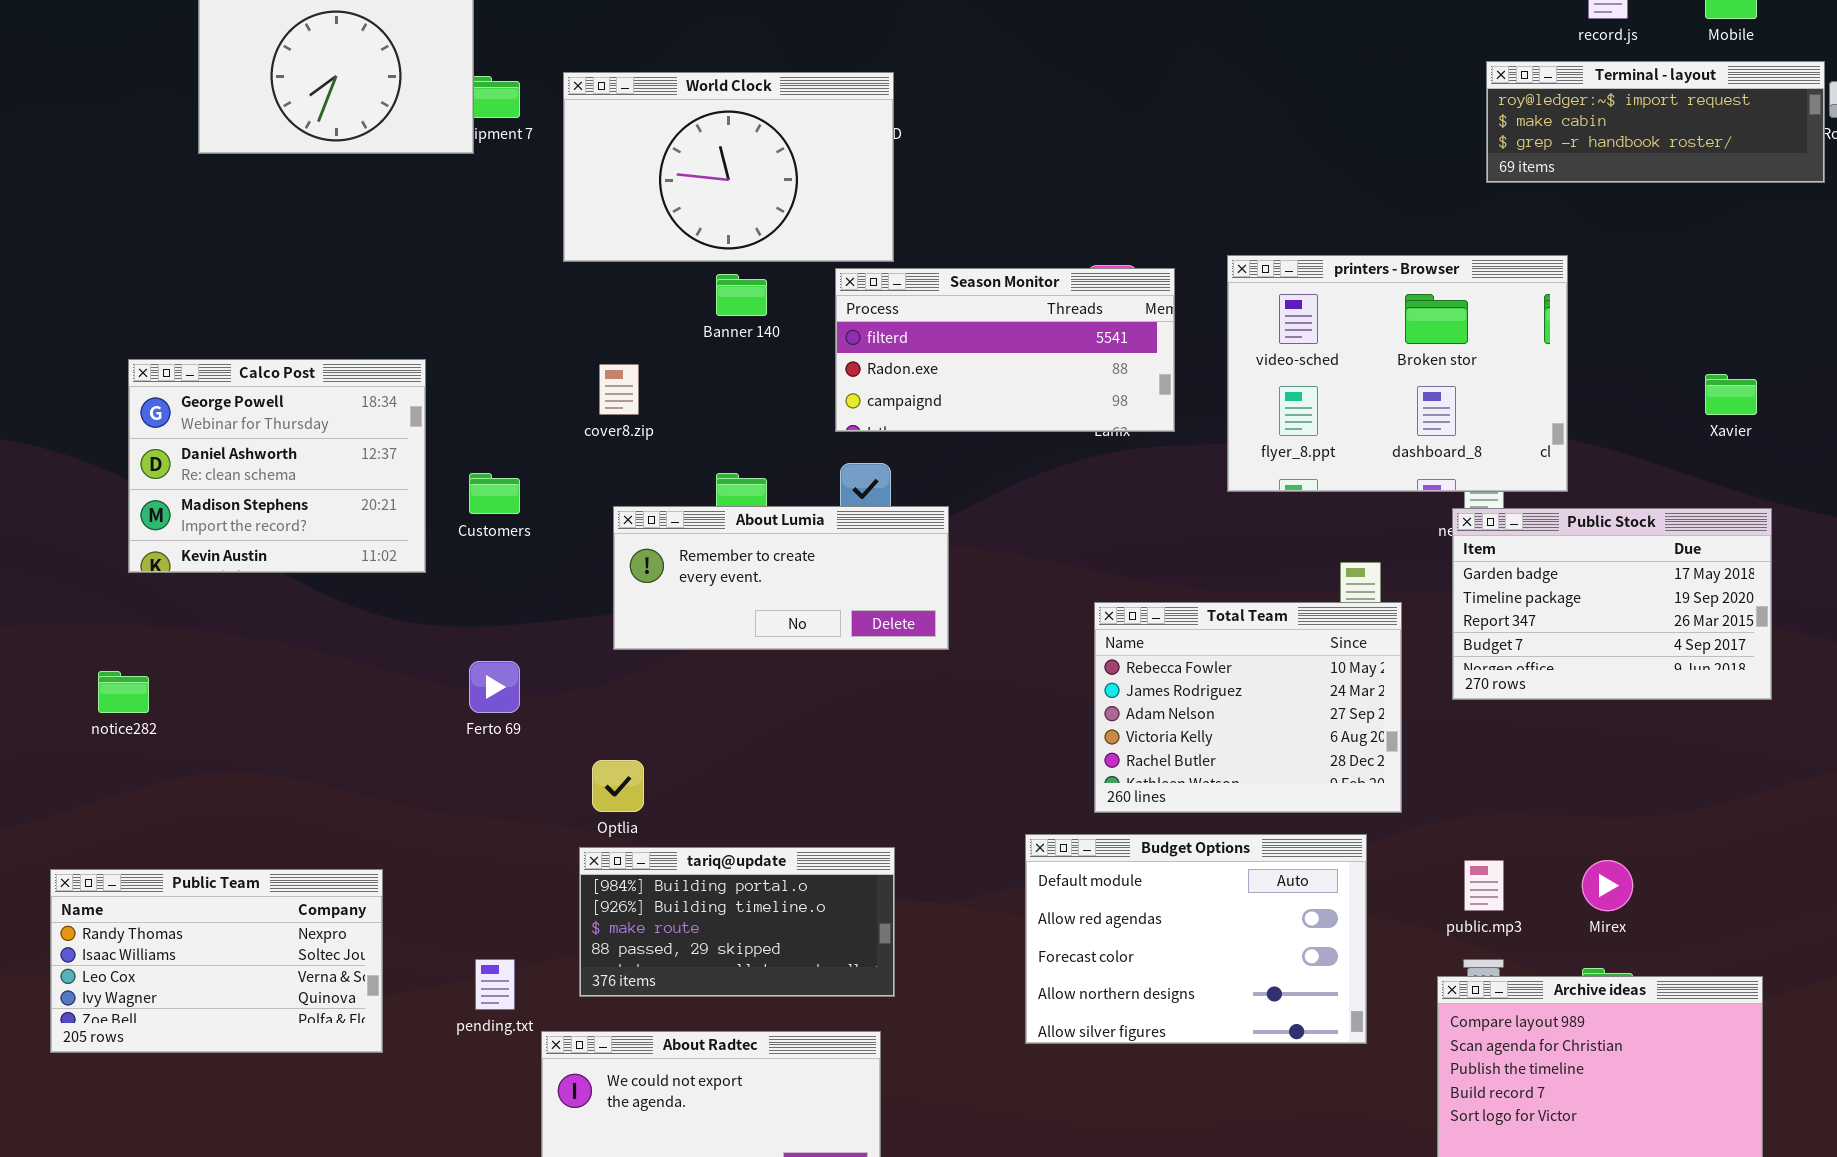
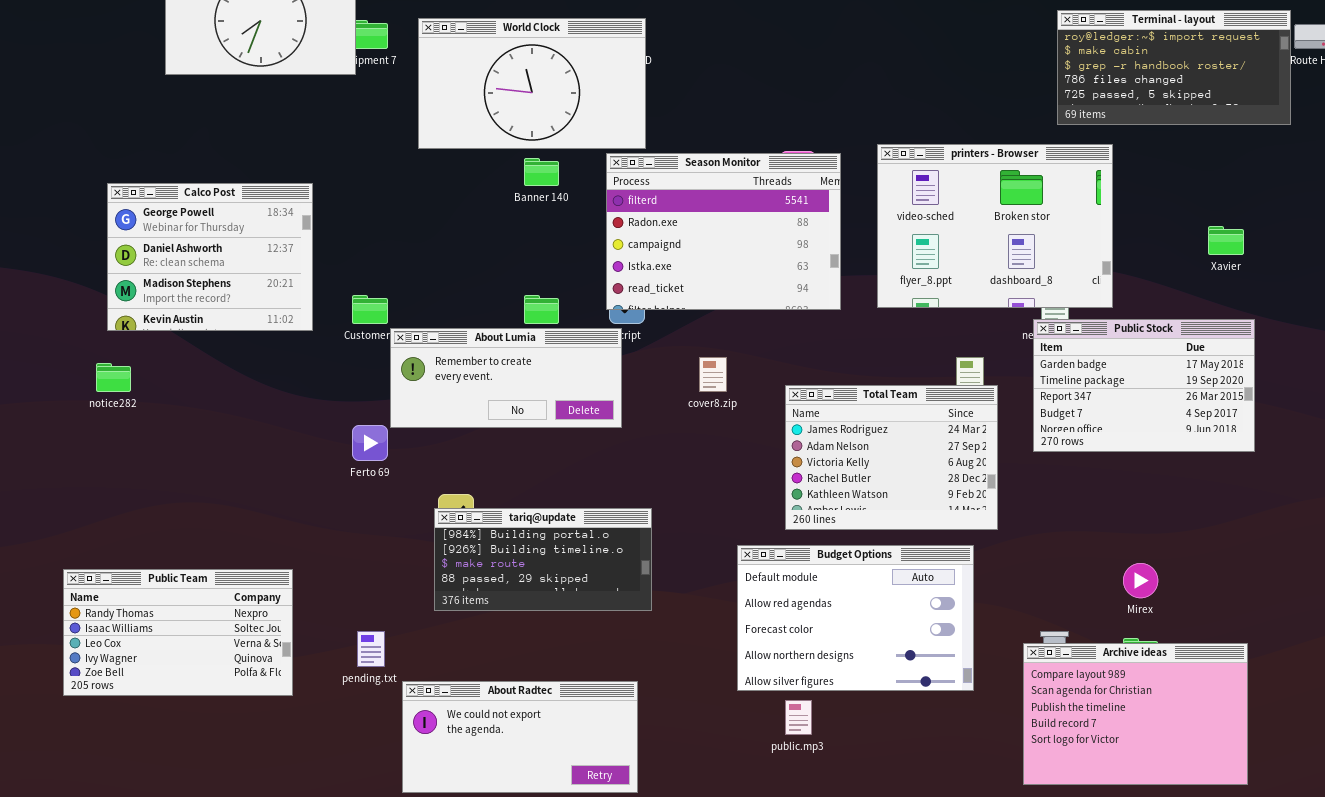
Terminal - layout: [1486,61,1825,183] -> [1057,10,1291,125], resized
Season Monitor: [835,268,1175,432] -> [606,153,841,310], resized
Calco Post: [128,359,426,573] -> [107,183,313,331], moved
cover8.zip: [599,364,639,415] -> [699,357,727,392], moved
About Lumia: [613,506,949,650] -> [390,328,622,428], moved
Total Team: [1094,602,1402,813] -> [785,385,998,530], scrolled down 1 row
notice282: [98,671,149,713] -> [96,363,131,392], moved
tariq@update: [579,847,895,997] -> [434,508,652,611], moved
public.mp3: [1464,860,1504,911] -> [785,700,812,735], moved

